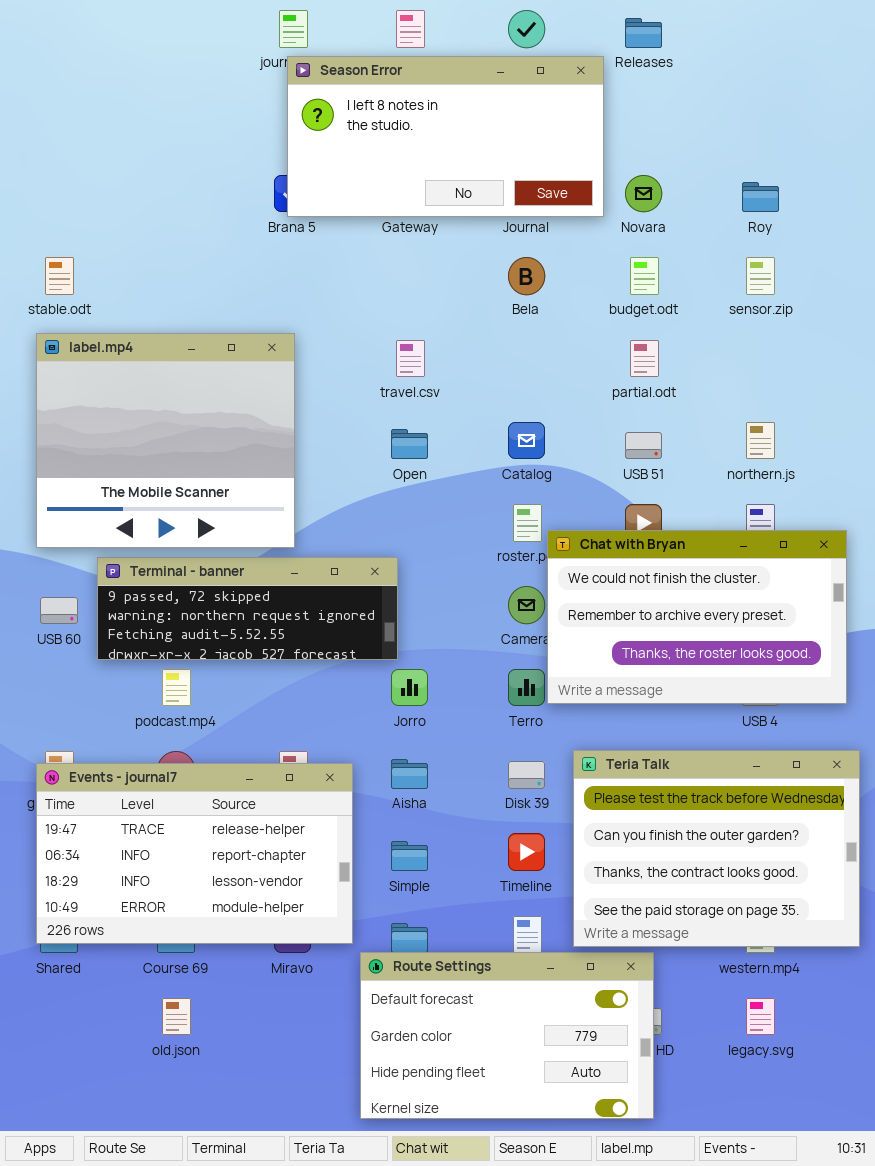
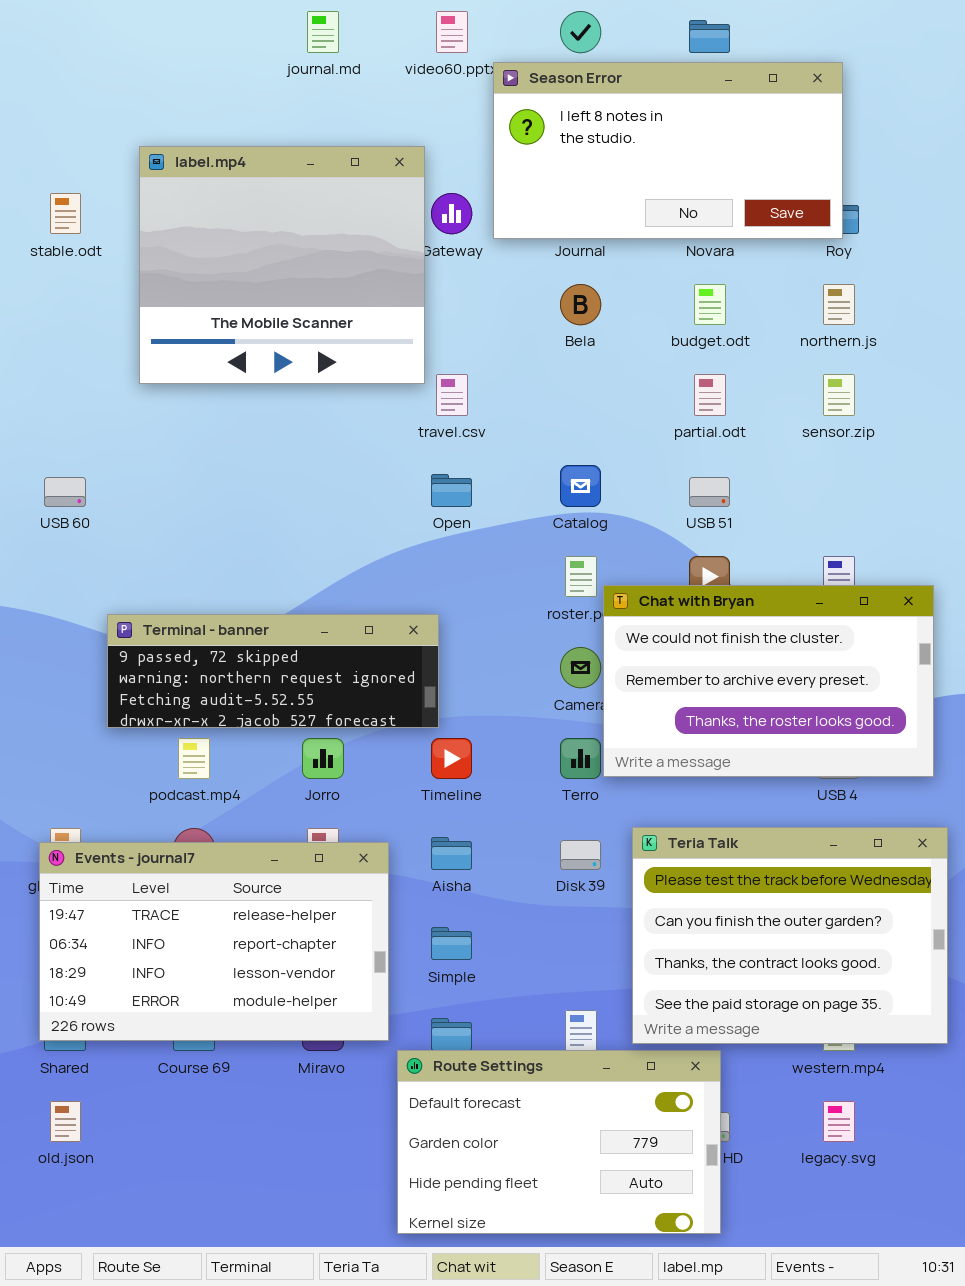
Season Error: [287,56,604,217] -> [493,62,843,239], moved
stable.odt: [45,257,74,295] -> [50,193,81,234], moved
sensor.zip: [746,257,775,295] -> [823,374,855,416], moved
label.mp4: [36,333,295,548] -> [139,146,425,384], moved
northern.js: [746,422,775,459] -> [823,284,855,325], moved
USB 60: [40,597,78,624] -> [44,477,86,507], moved
Jorro: [391,669,428,706] -> [302,738,344,779], moved
Timeline: [508,833,545,871] -> [431,738,472,779], moved
old.json: [162,998,191,1035] -> [50,1101,81,1142], moved

